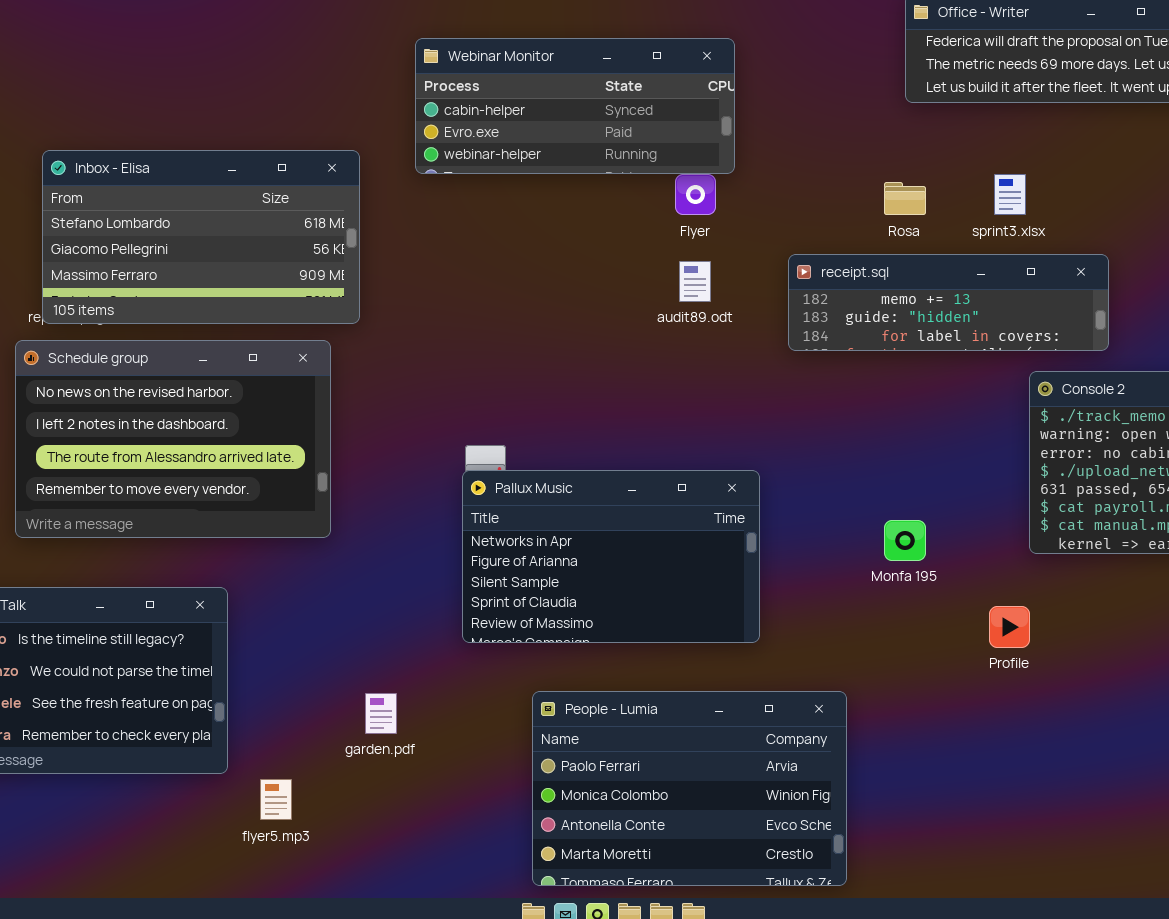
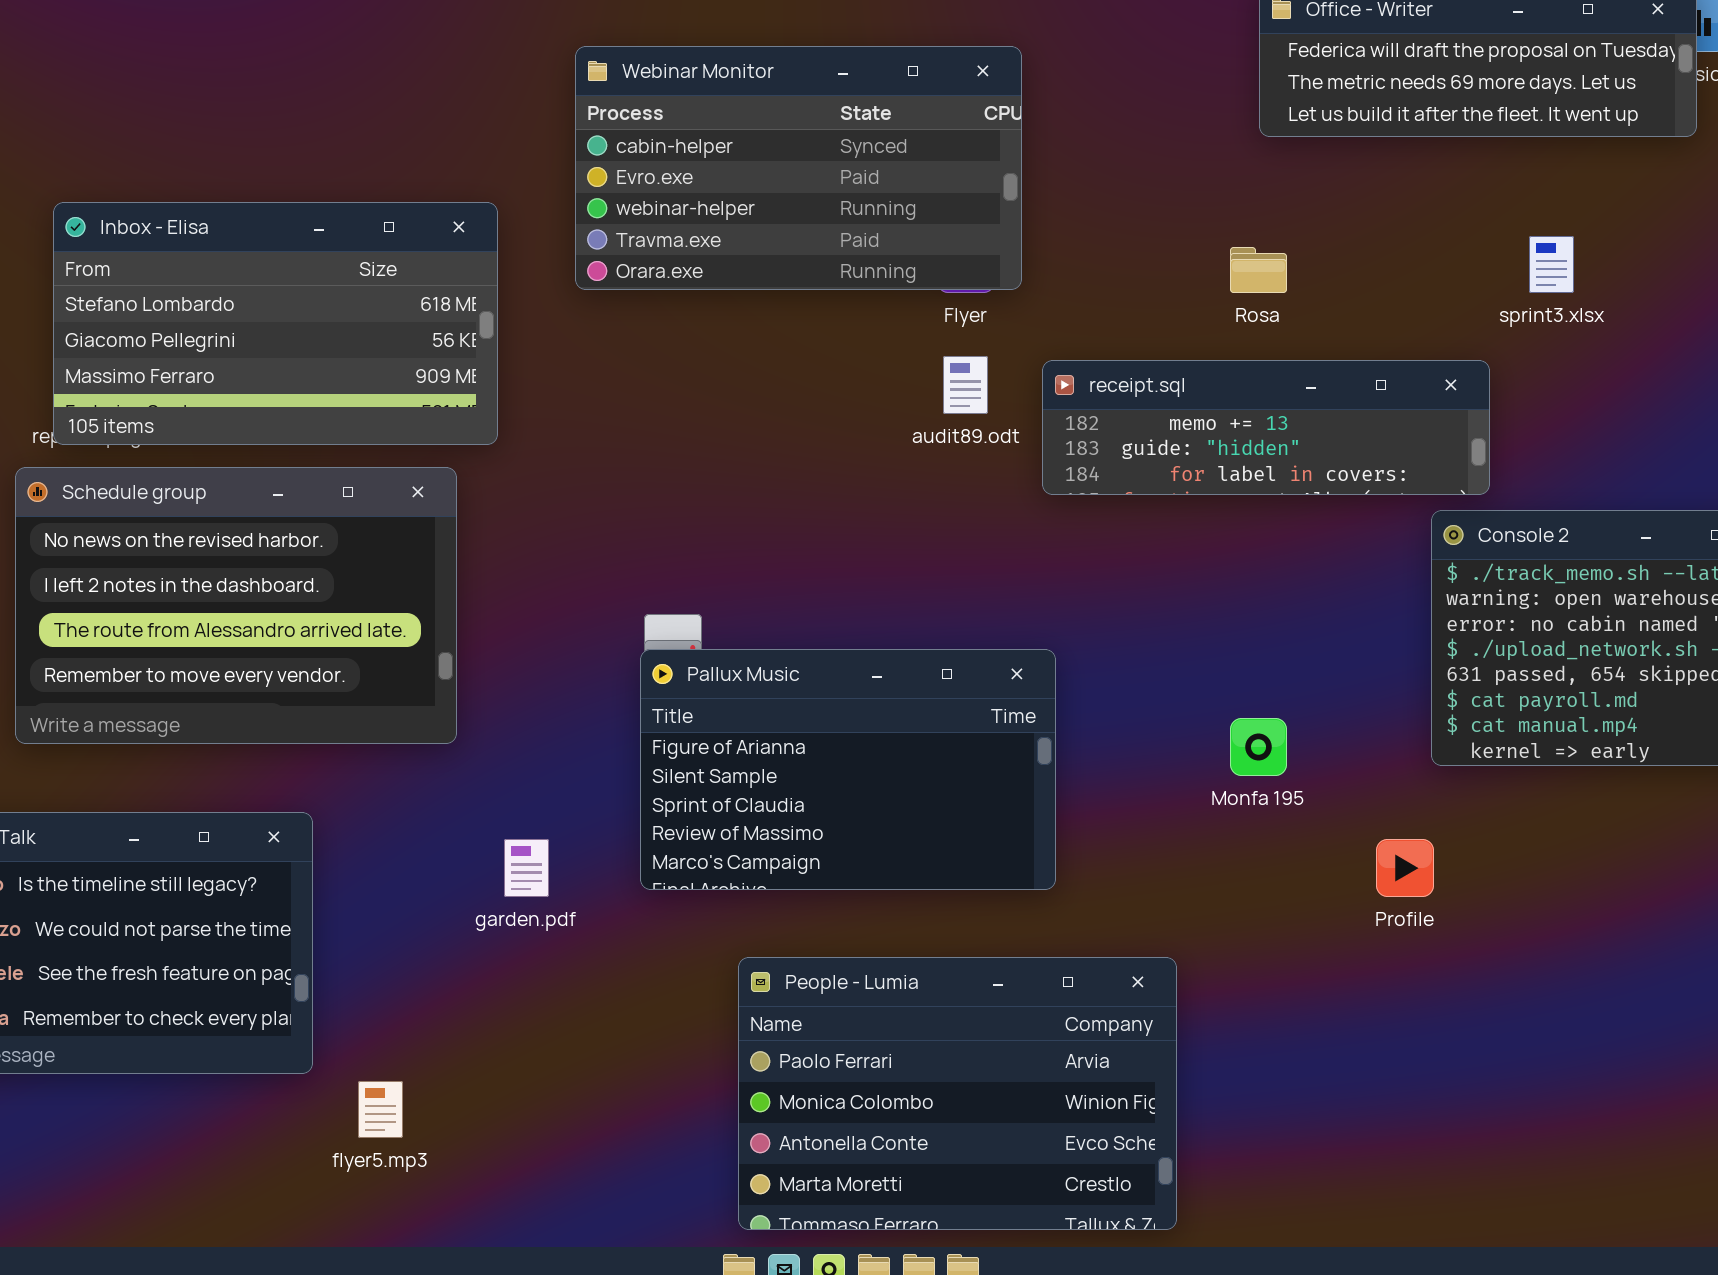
Webinar Monitor: [415,38,735,174] -> [575,46,1022,290], resized
sprint3.xlsx: [994,174,1026,215] -> [1529,236,1574,293], moved
receipt.sql: [788,254,1109,351] -> [1042,360,1490,495], moved
Pallux Music: [462,470,760,643] -> [640,649,1056,890], scrolled down 1 row
garden.pdf: [365,693,397,734] -> [504,839,549,897], moved

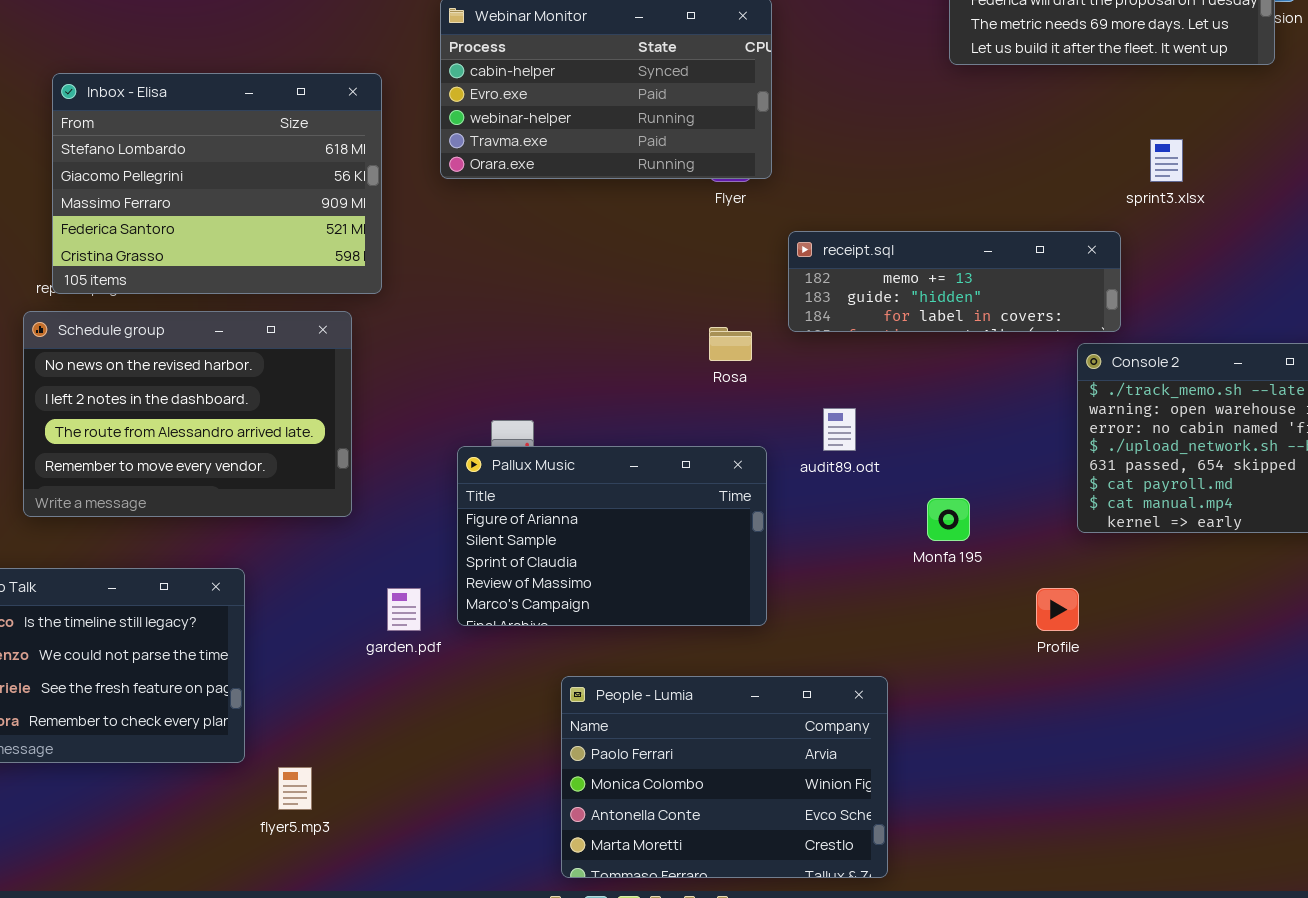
Inbox - Elisa: [53,202,498,445] -> [52,73,382,294], resized
Rosa: [1230,247,1287,293] -> [709,327,752,361], moved
audit89.odt: [943,356,988,414] -> [823,408,856,451], moved
Pallux Music: [640,649,1056,890] -> [457,446,767,626], moved

